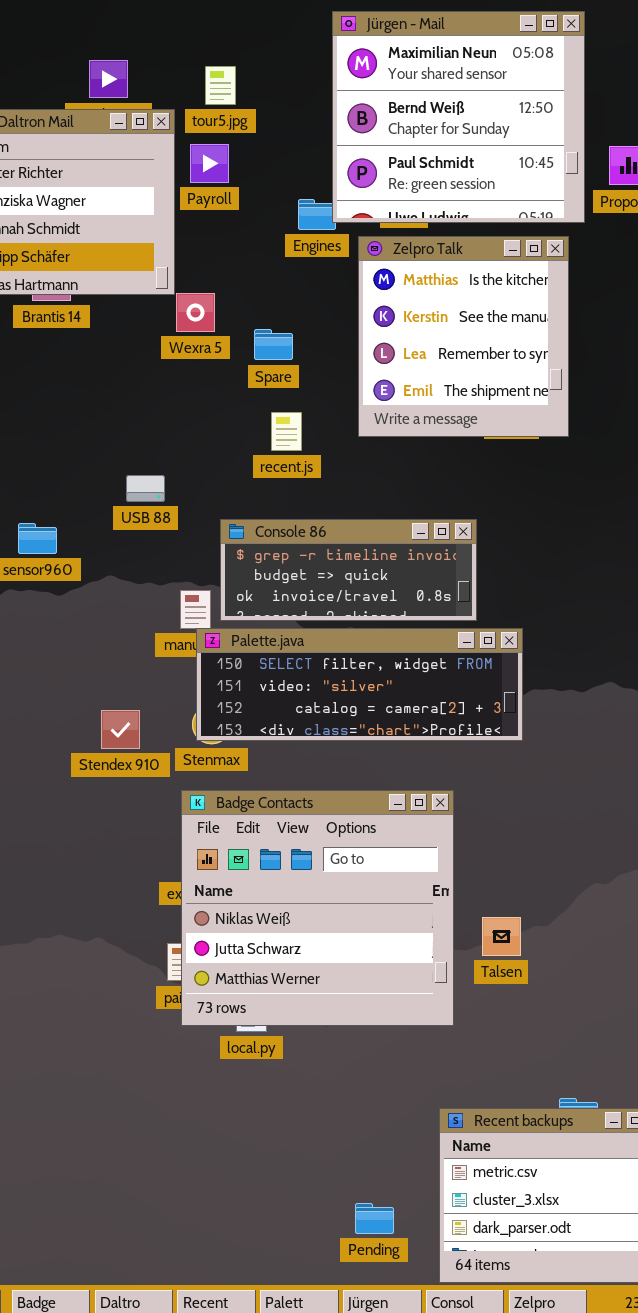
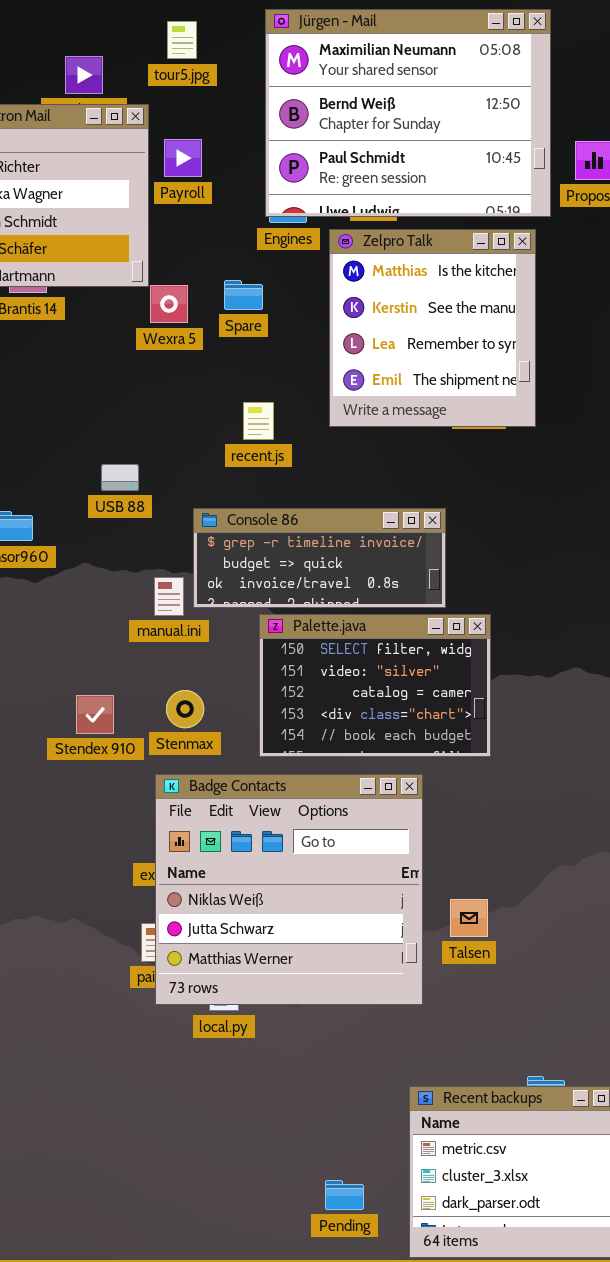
Jürgen - Mail: [332,11,585,223] -> [265,9,551,217], resized
tour5.jpg: [205,66,236,105] -> [167,21,197,59], moved
Spare: [254,329,293,360] -> [224,280,263,310], moved
Palette.java: [196,628,523,741] -> [259,614,491,757], resized

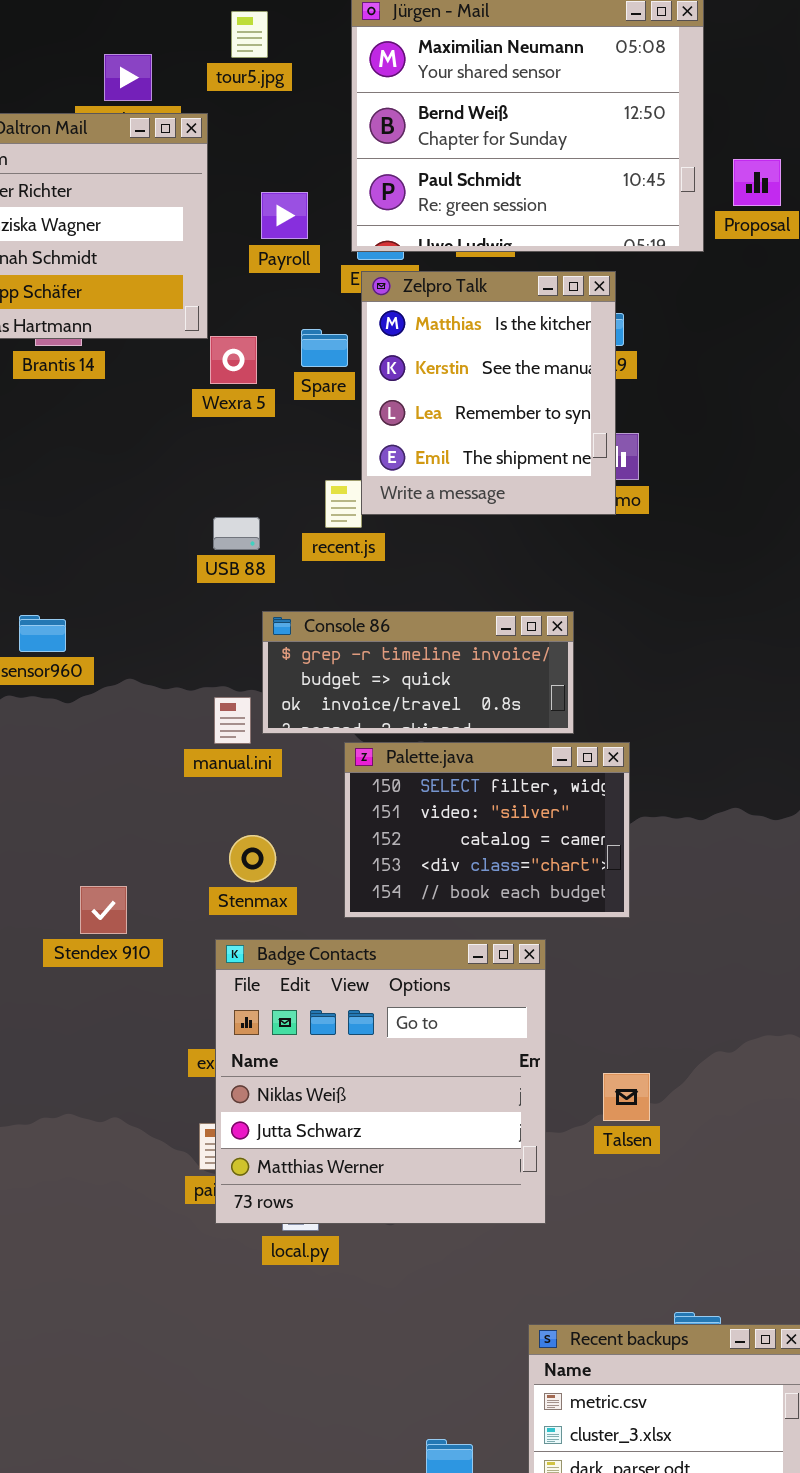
Payroll: [164,139,202,177] -> [261,192,308,239], moved
Zelpro Talk: [329,229,536,427] -> [361,271,616,515], moved
USB 88: [101,464,139,491] -> [213,517,260,550], moved
Stendex 910: [76,695,114,734] -> [80,886,127,934], moved
Talsen: [450,899,488,937] -> [603,1073,650,1121], moved

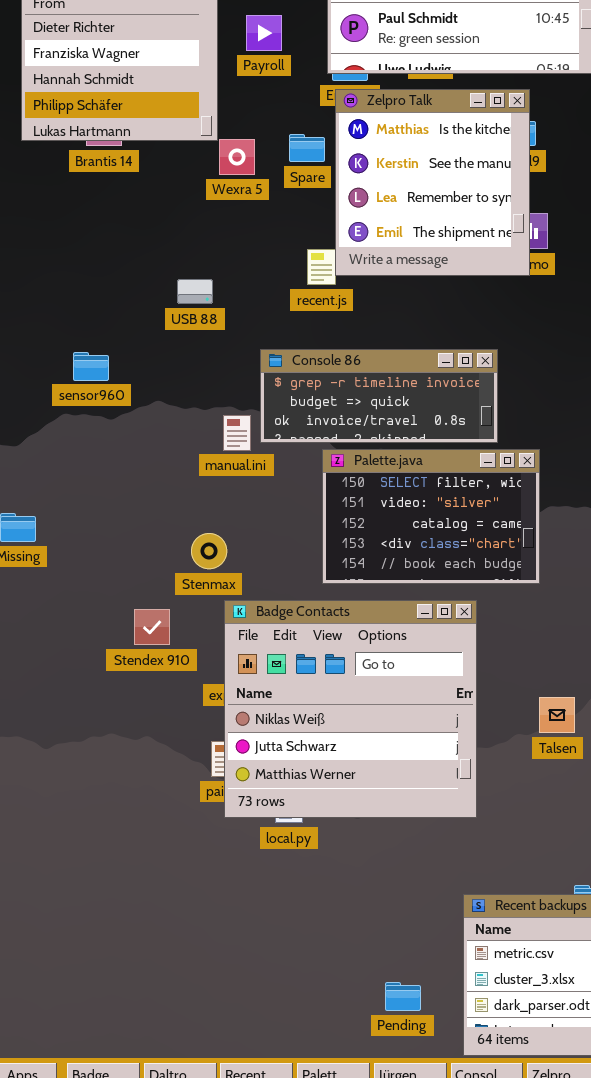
Payroll: [261,192,308,239] -> [246,15,282,51], moved
USB 88: [213,517,260,550] -> [177,279,213,304], moved
Stenmax: [229,835,276,882] -> [191,533,227,569], moved
Stendex 910: [80,886,127,934] -> [134,609,170,645], moved
Talsen: [603,1073,650,1121] -> [539,697,575,733], moved

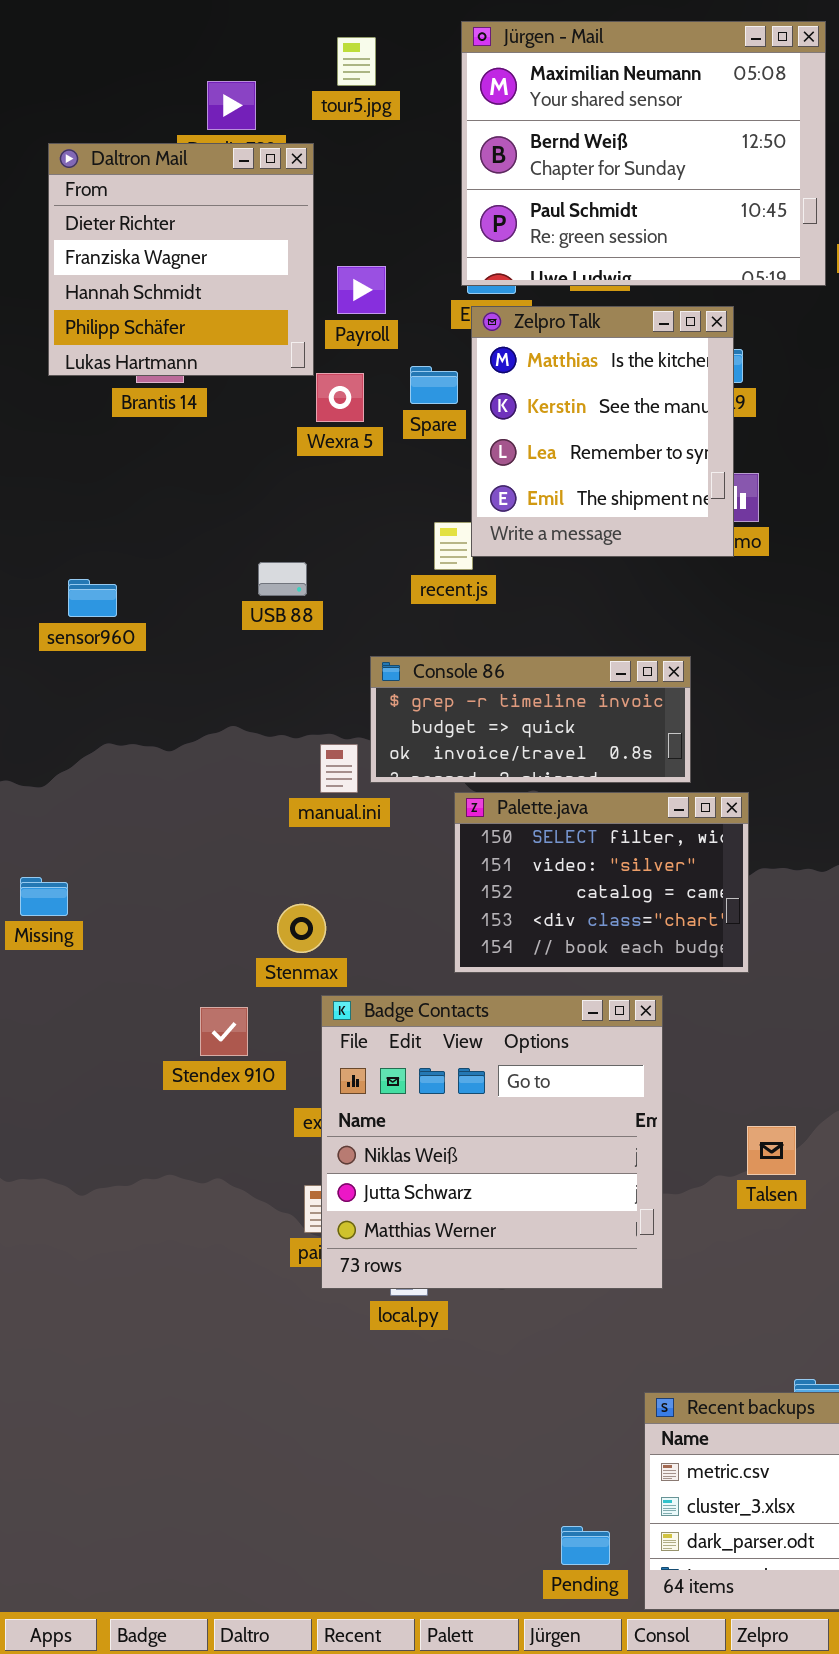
Payroll: [246,15,282,51] -> [337,266,386,314], moved
sensor960: [73,352,109,381] -> [68,579,117,617], moved
Pending: [385,982,421,1011] -> [561,1526,610,1565], moved

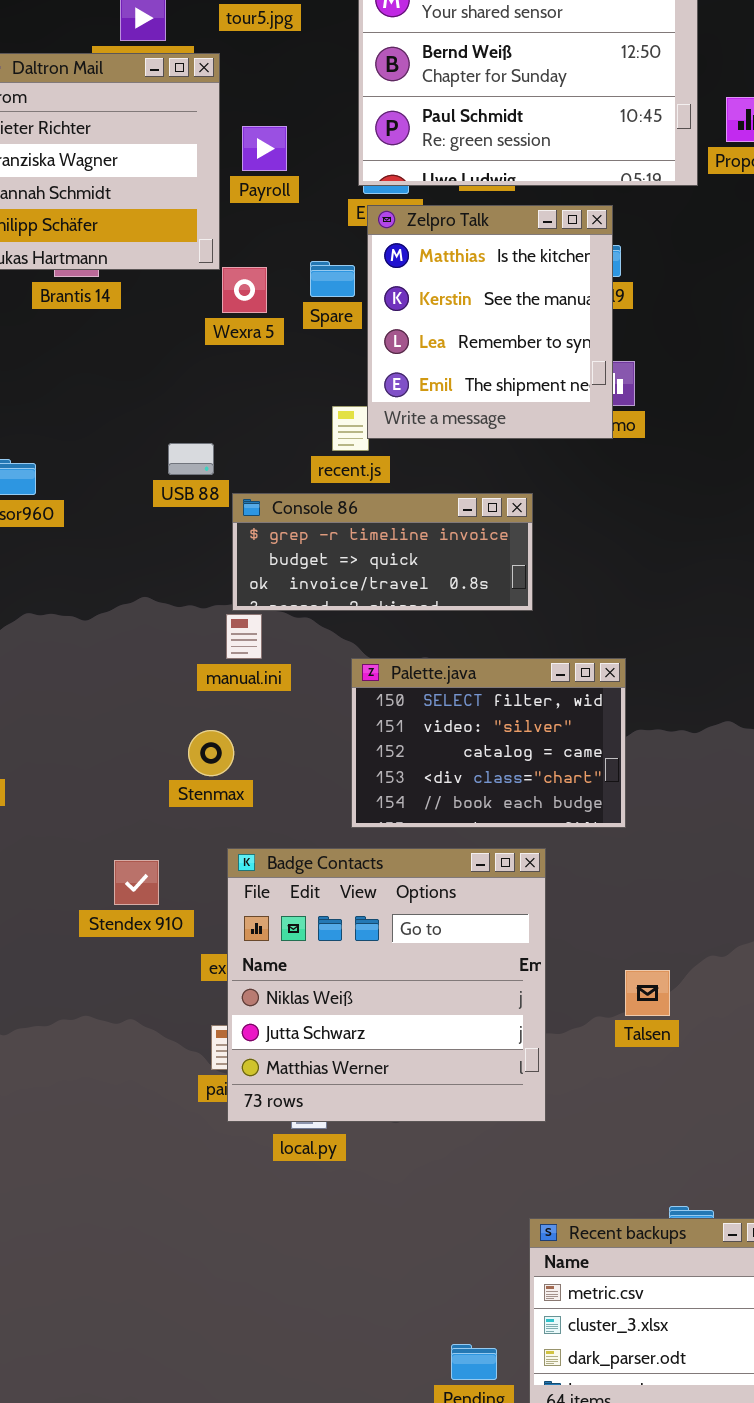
Payroll: [337,266,386,314] -> [242,126,287,171], moved
Console 86: [370,656,691,783] -> [232,493,533,611], moved
Stenmax: [277,904,326,953] -> [188,730,234,776], moved

